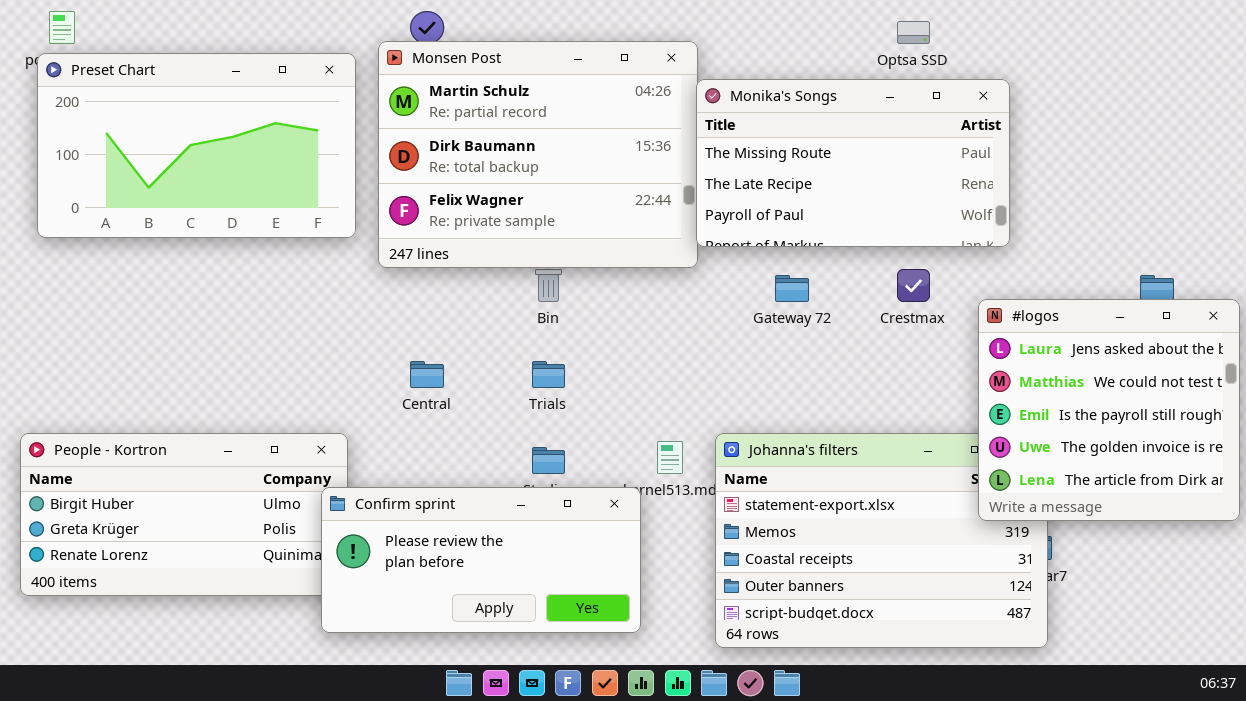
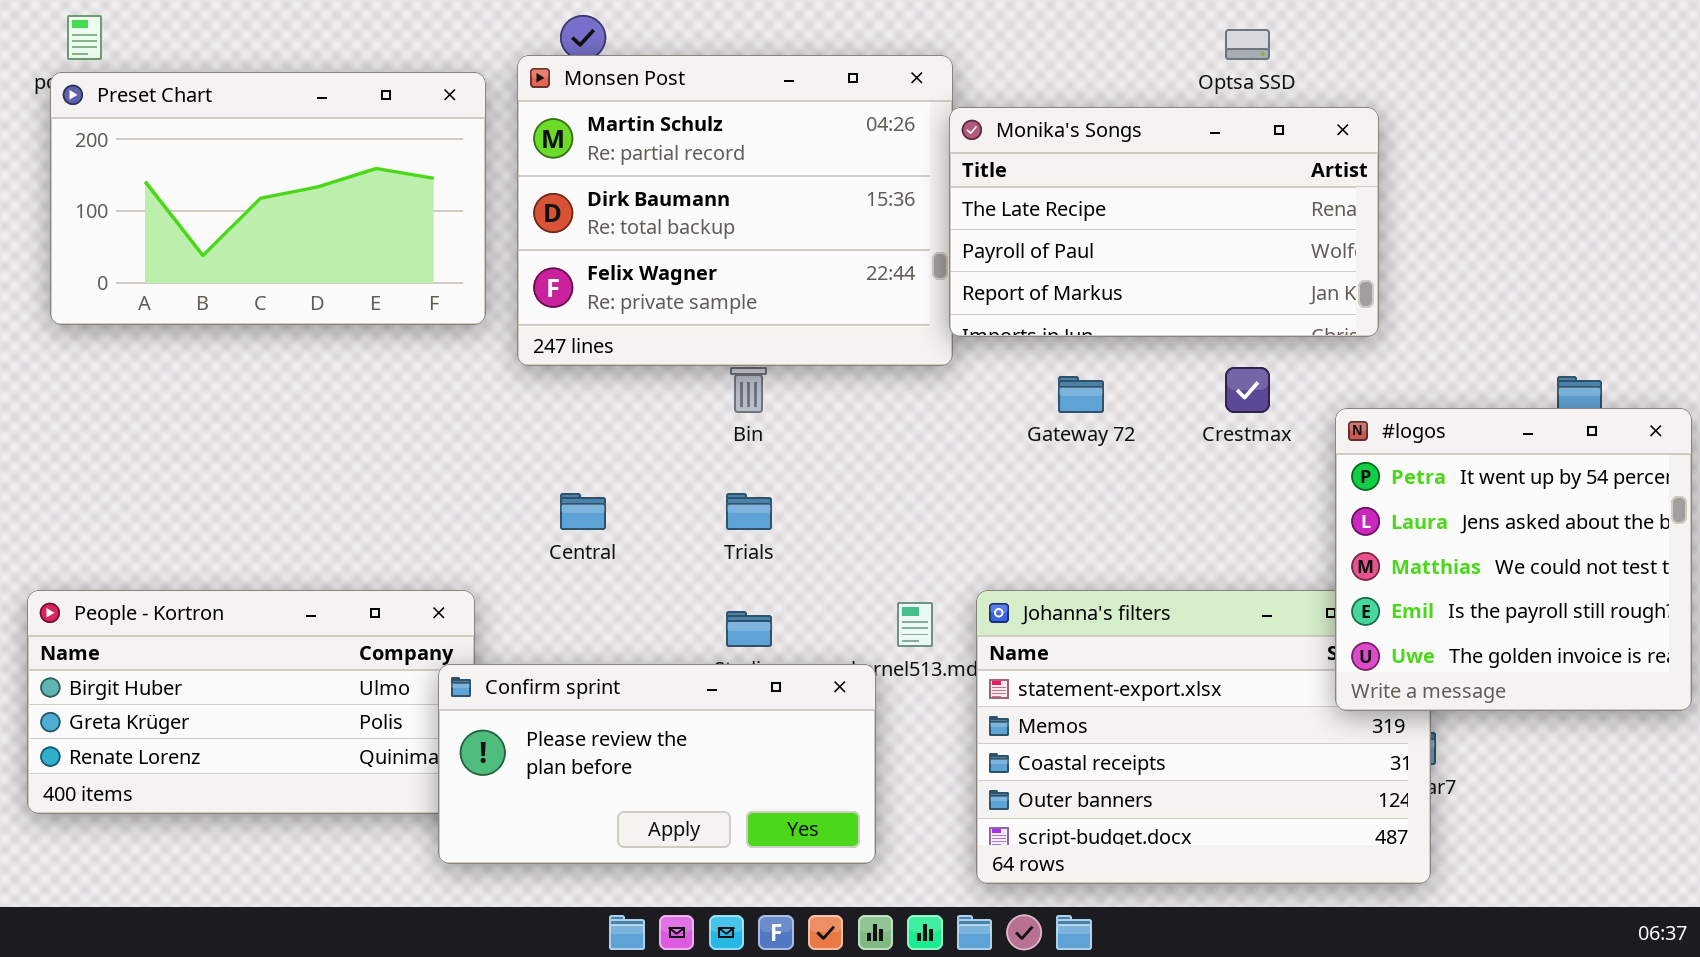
Monika's Songs: [696,79,1010,247] -> [949,107,1379,337], scrolled down 1 row
#logos: [978,299,1240,521] -> [1335,408,1692,711], scrolled up 1 row

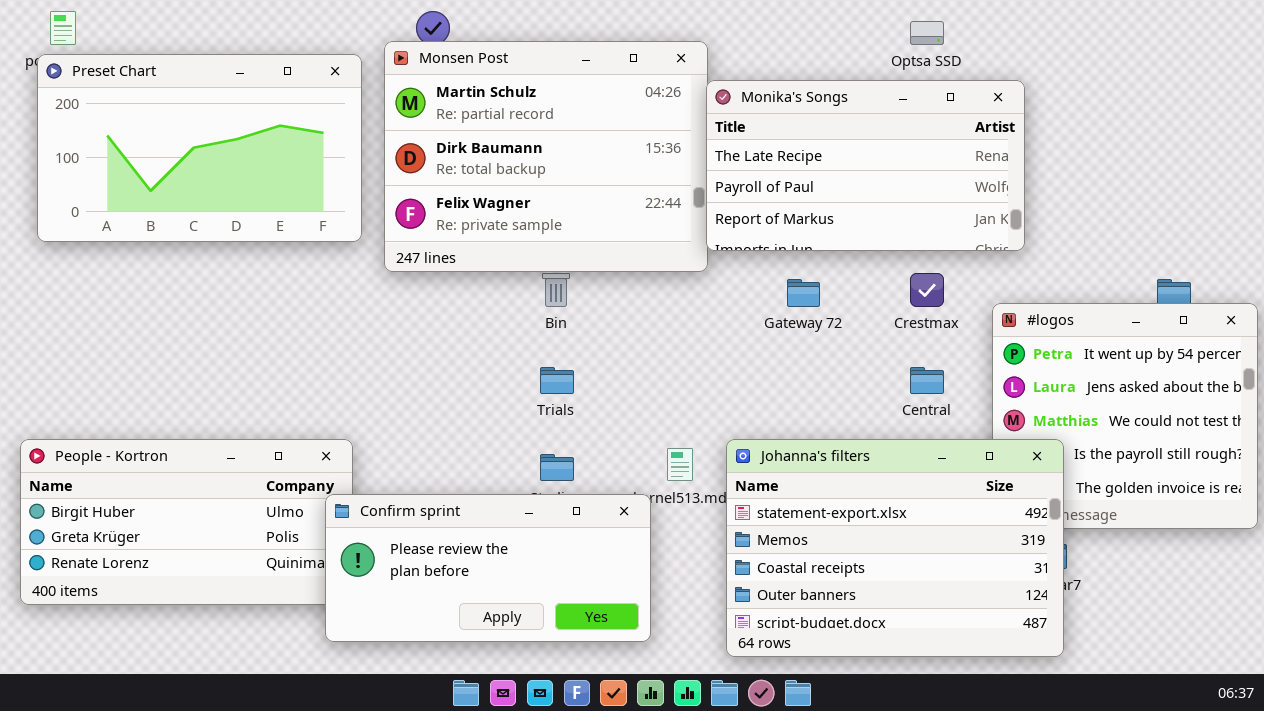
Central: [560,493,606,530] -> [910,367,944,394], moved
Johanna's filters: [976,590,1431,884] -> [726,439,1064,657], raised

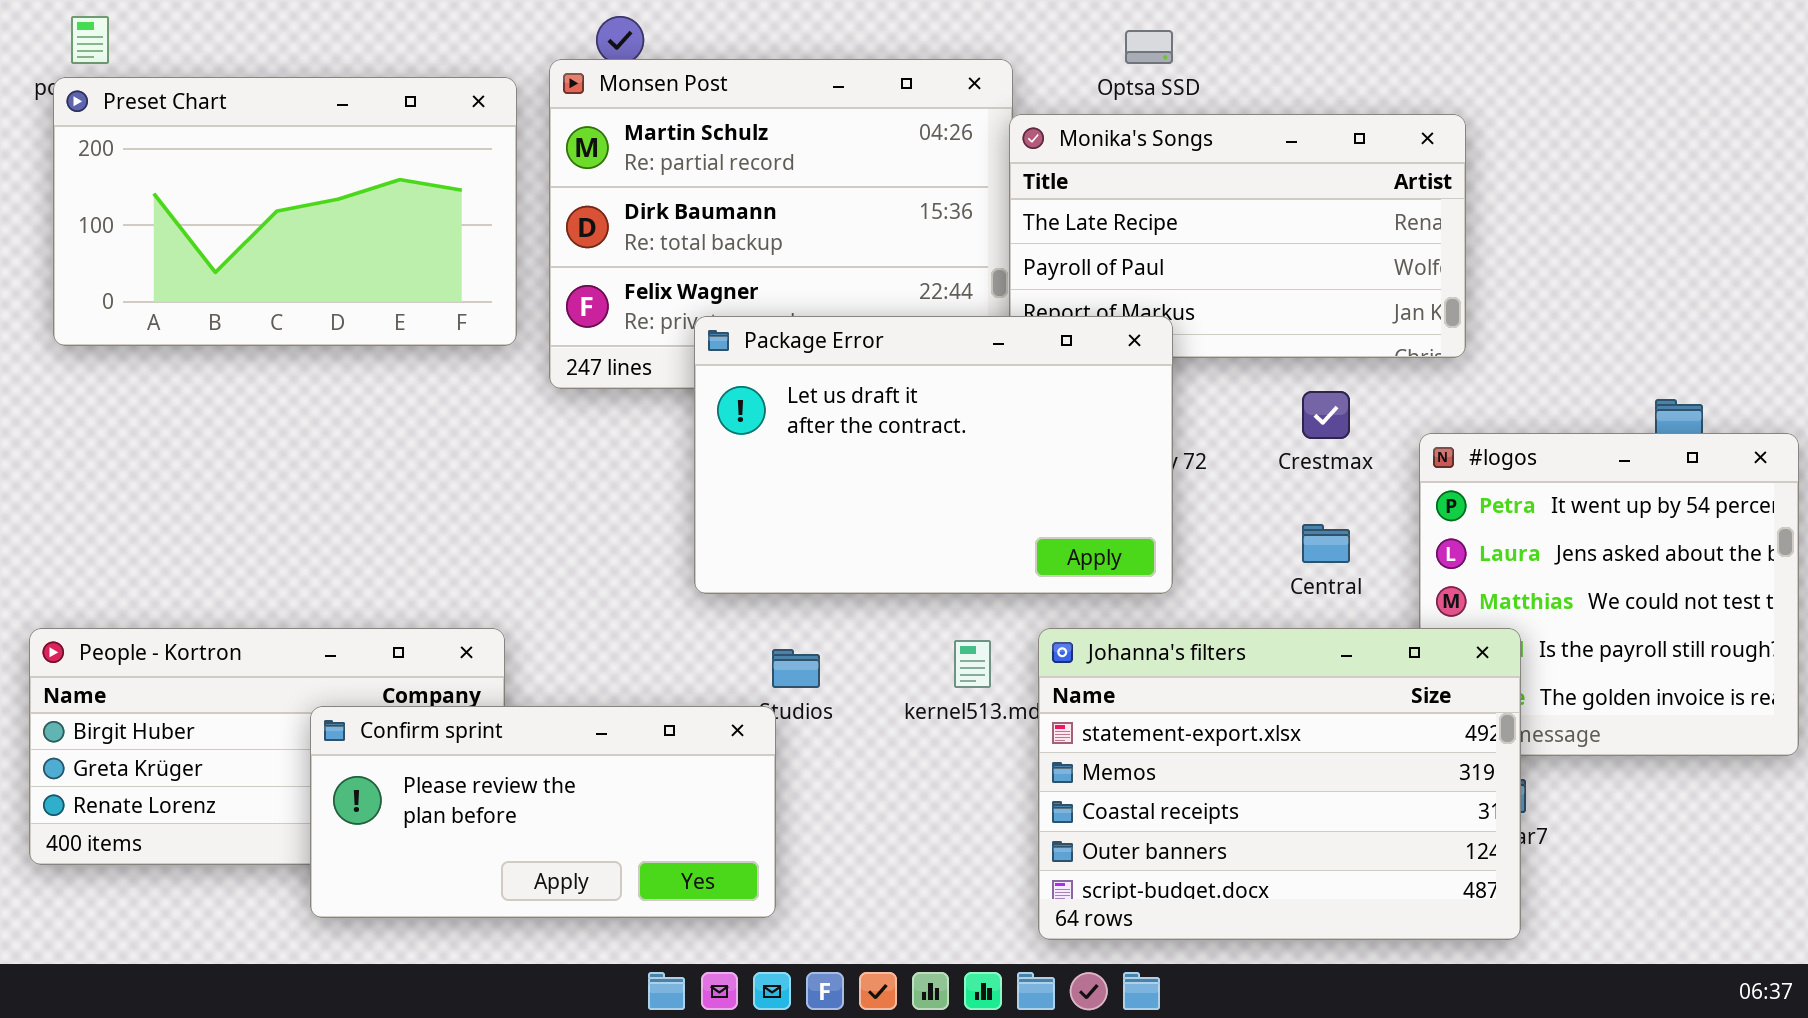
Optsa SSD: [910,21,944,45] -> [1125,30,1173,64], moved
Package Error: none -> [694,316,1173,594], opened
Confirm sprint: [325,494,651,642] -> [310,706,776,918], moved

